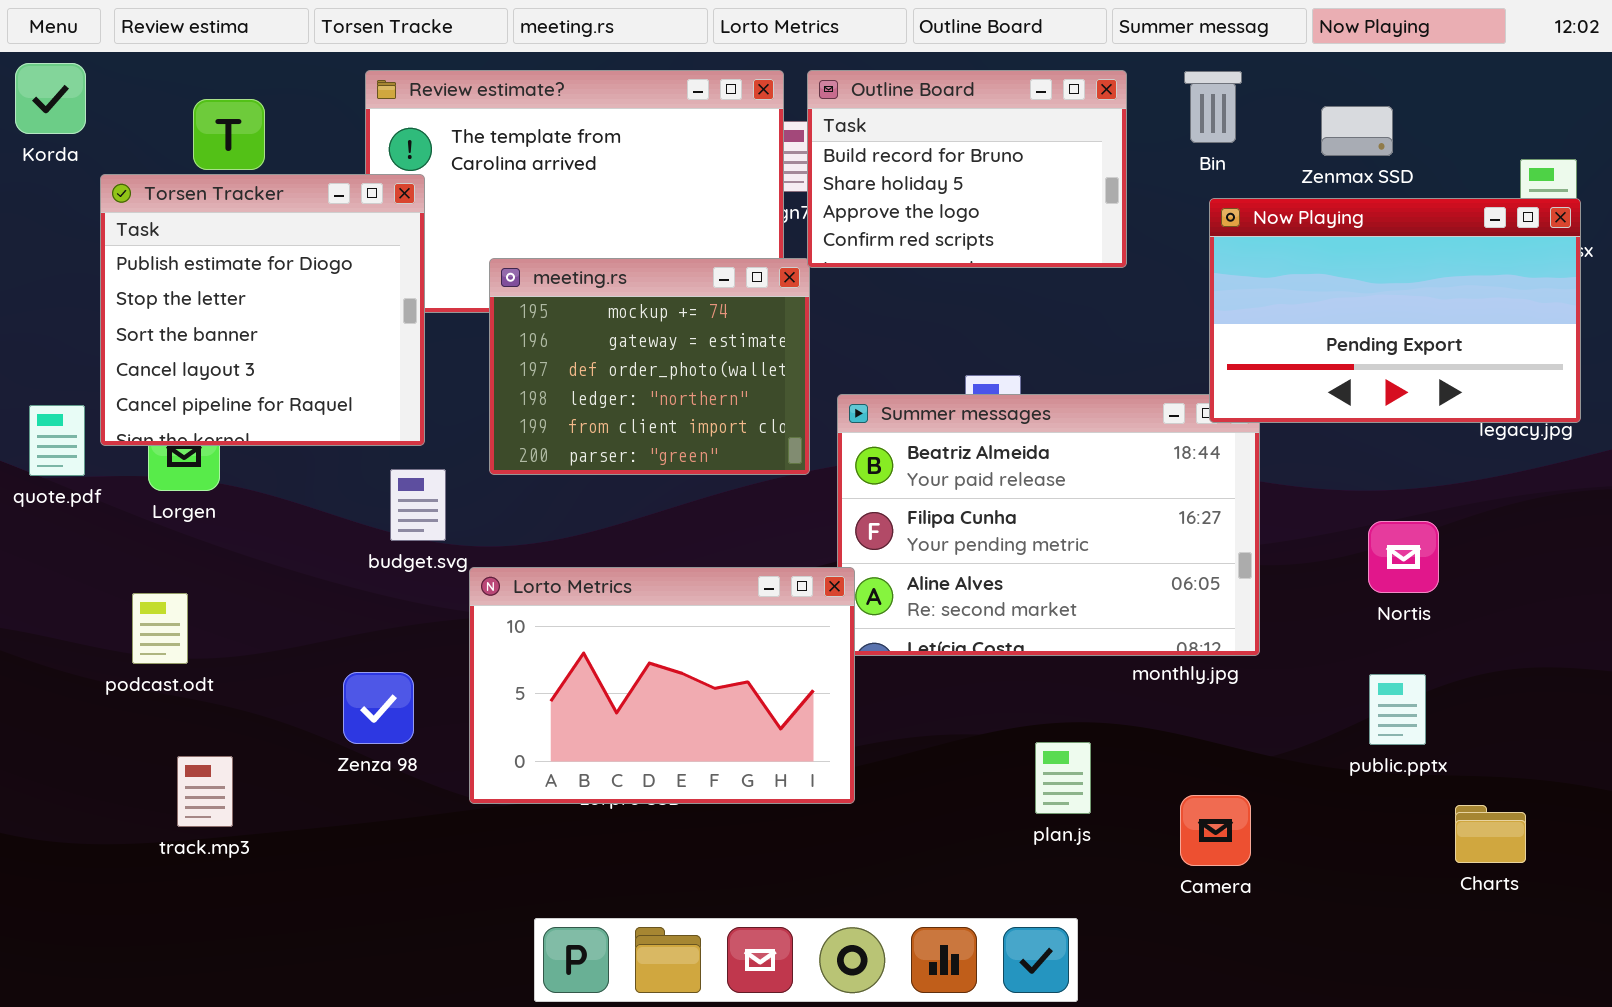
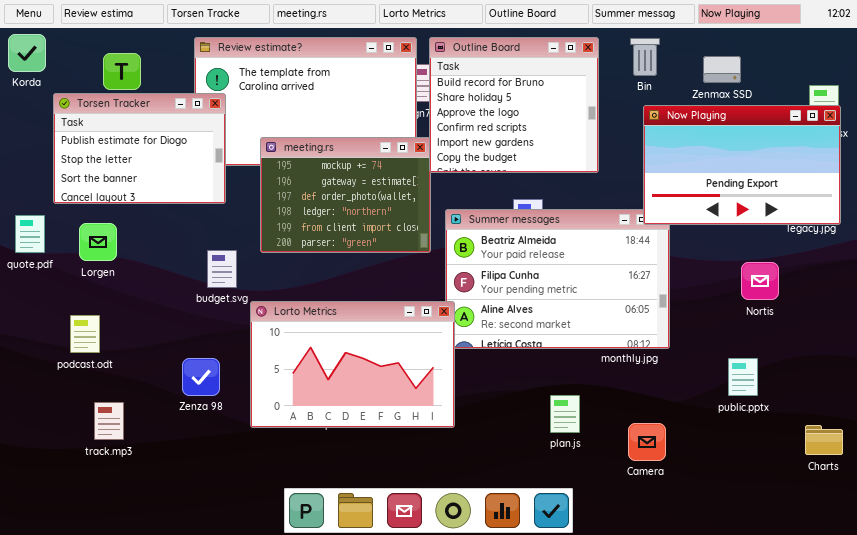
Outline Board: [807,70,1127,268] -> [429,37,599,173], resized
Torsen Tracker: [100,174,425,446] -> [53,93,226,204], resized
Nortis: [1368,521,1439,593] -> [741,262,779,300], moved
Charts: [1455,805,1526,863] -> [805,425,843,455], moved

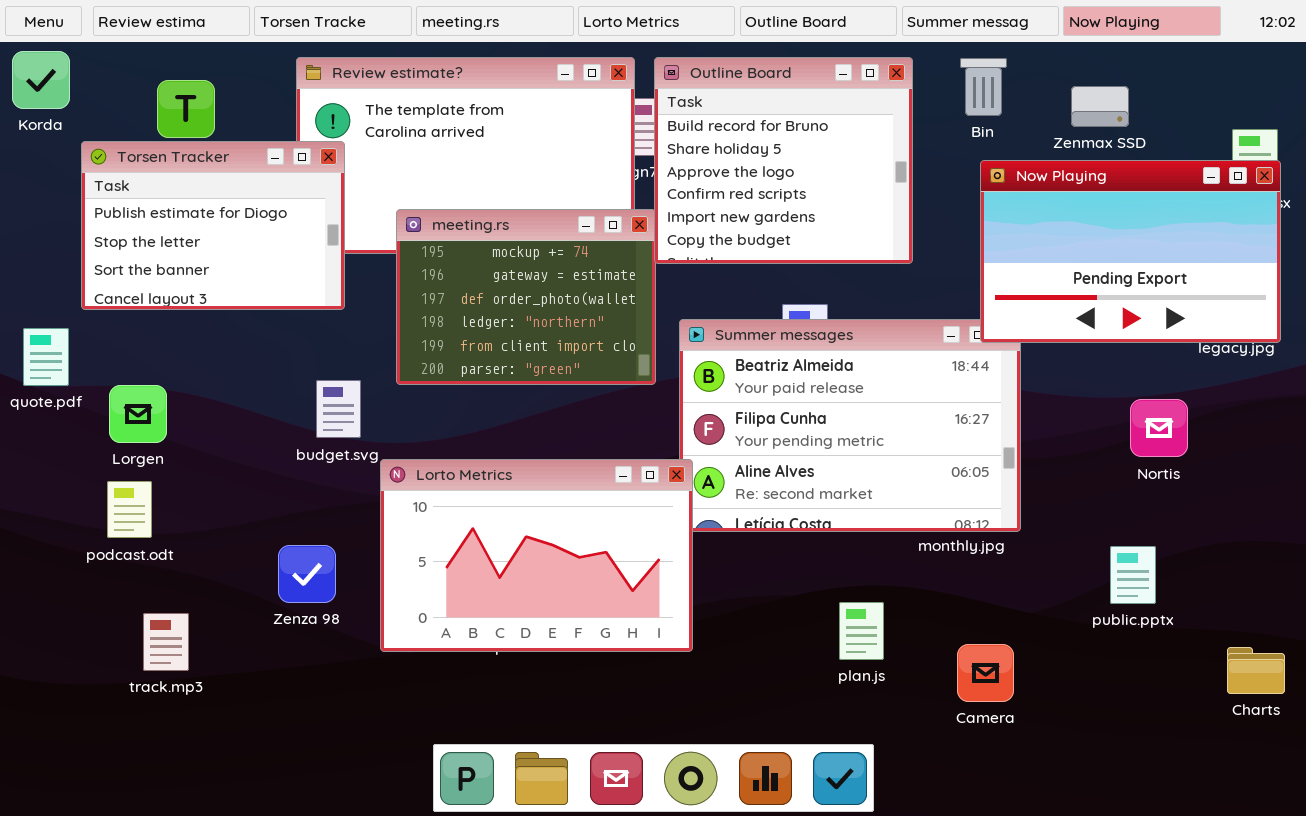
Lorgen: [79,223,117,261] -> [109,385,167,443], moved

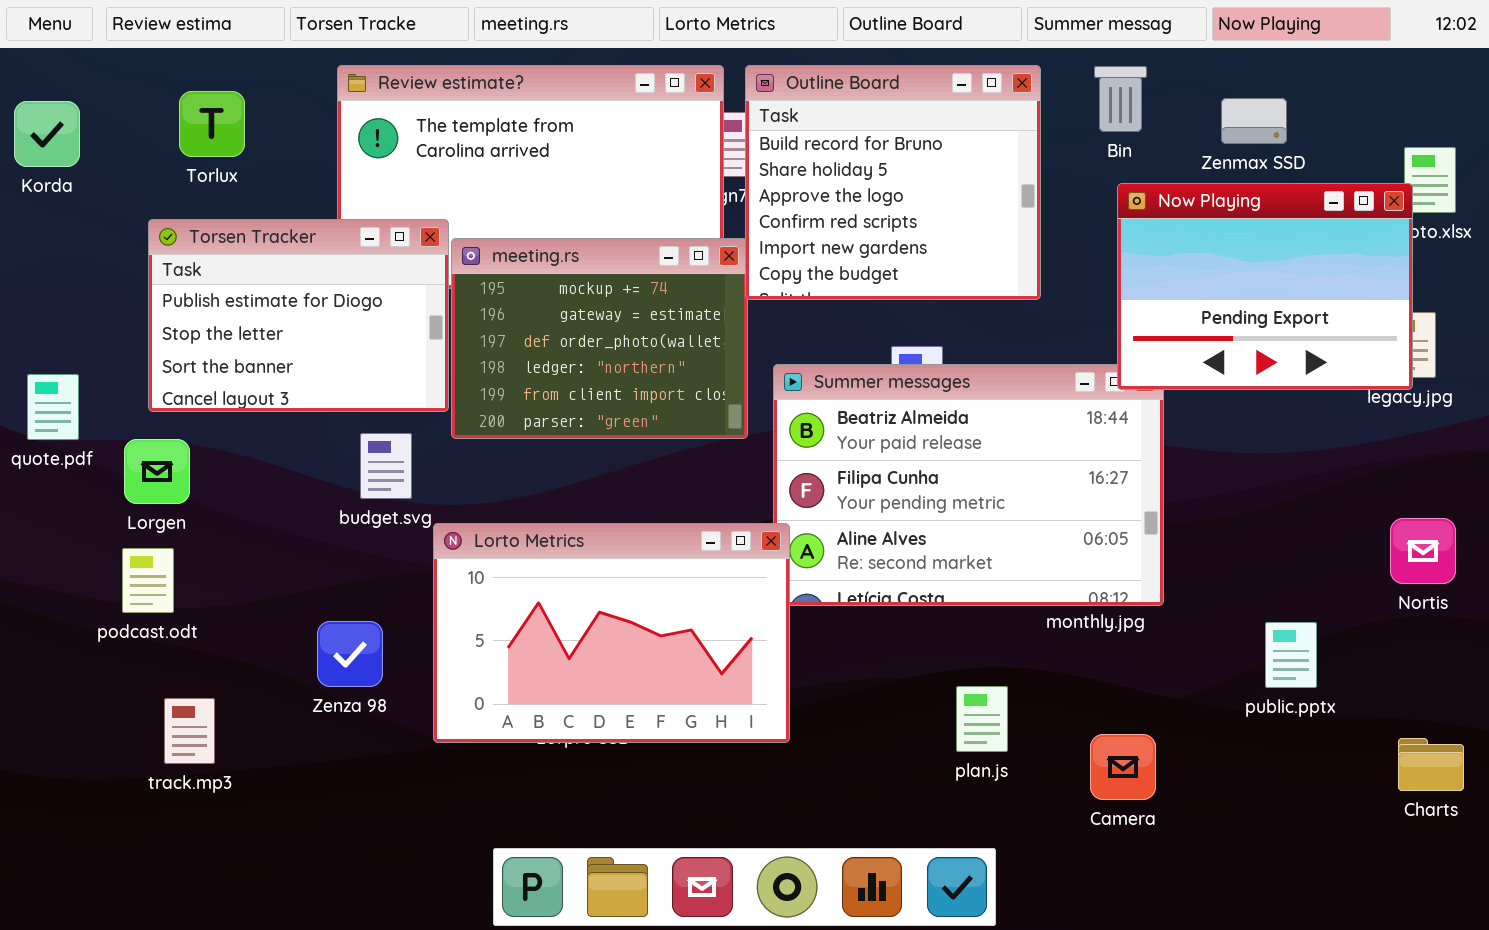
Korda: [12,51,70,109] -> [14,101,80,167], moved
Torsen Tracker: [81,141,345,310] -> [148,219,449,412], moved
Now Playing: [980,160,1281,343] -> [1117,183,1413,390], resized
Nortis: [1130,399,1188,457] -> [1390,518,1456,584], moved

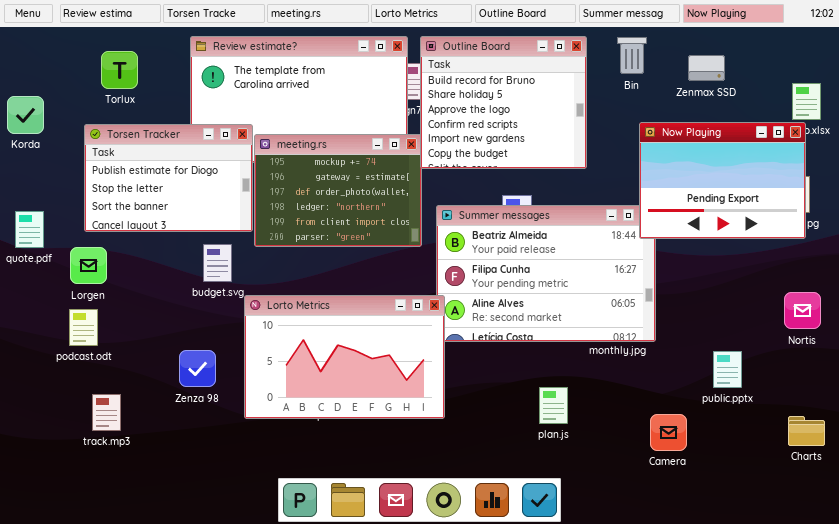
Korda: [14,101,80,167] -> [7,96,44,134], moved
Now Playing: [1117,183,1413,390] -> [639,122,806,239], moved
Camera: [1090,734,1156,800] -> [650,414,687,451], moved

